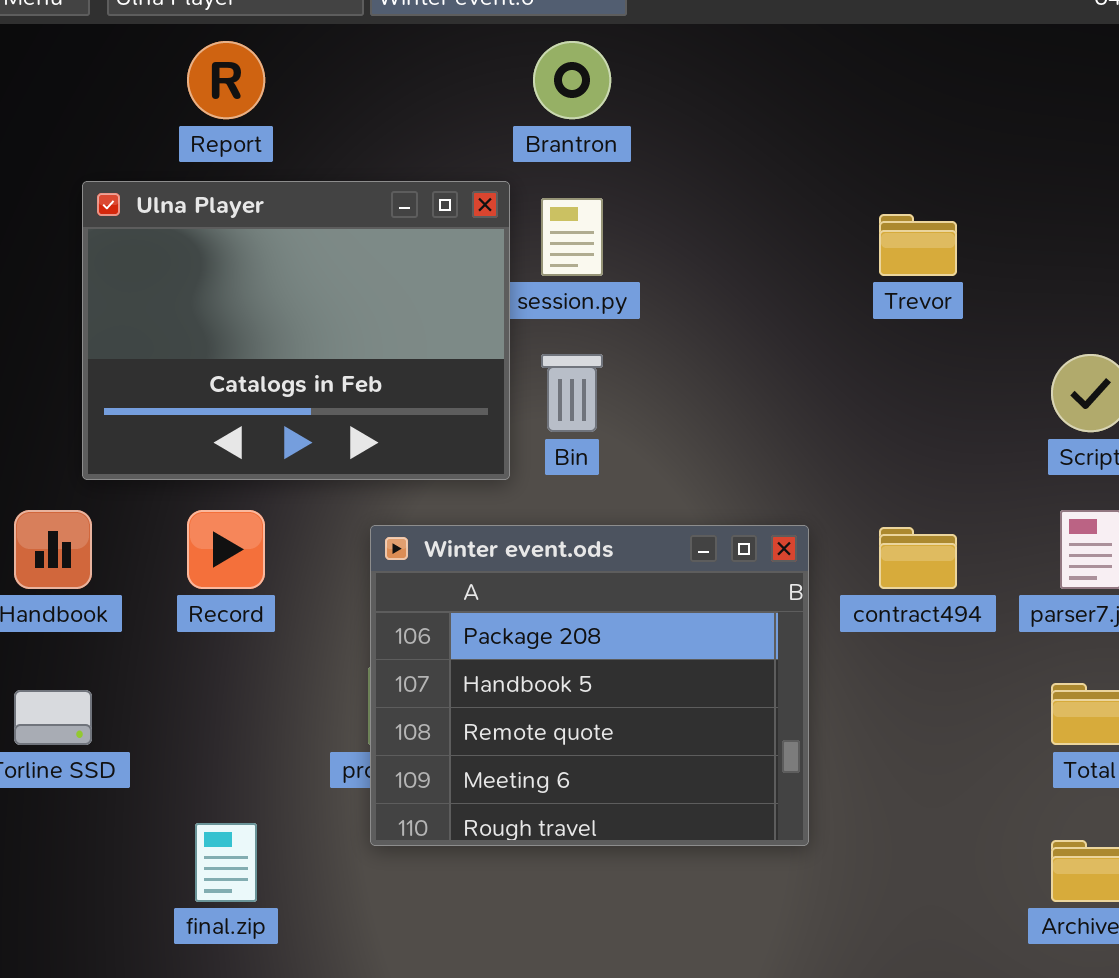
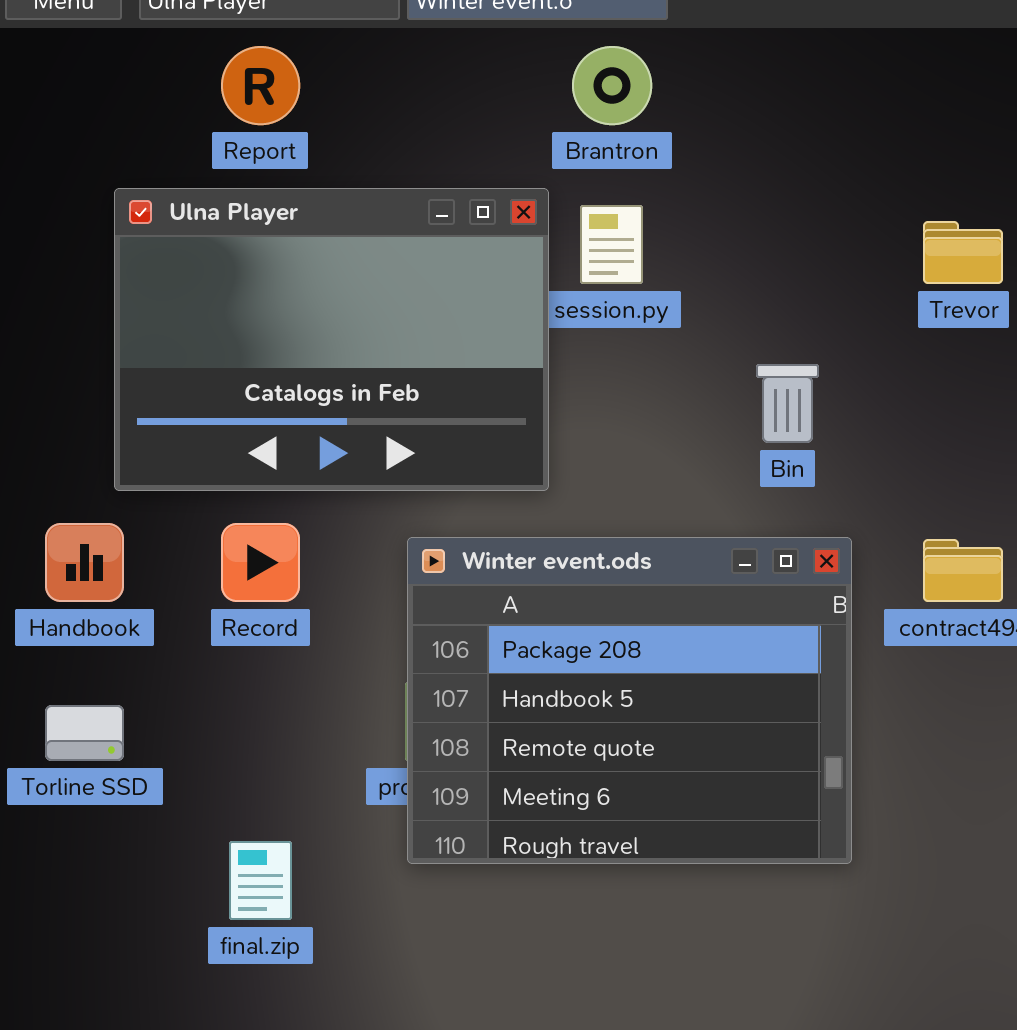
Bin: [541,354,603,432] -> [756,364,819,443], moved

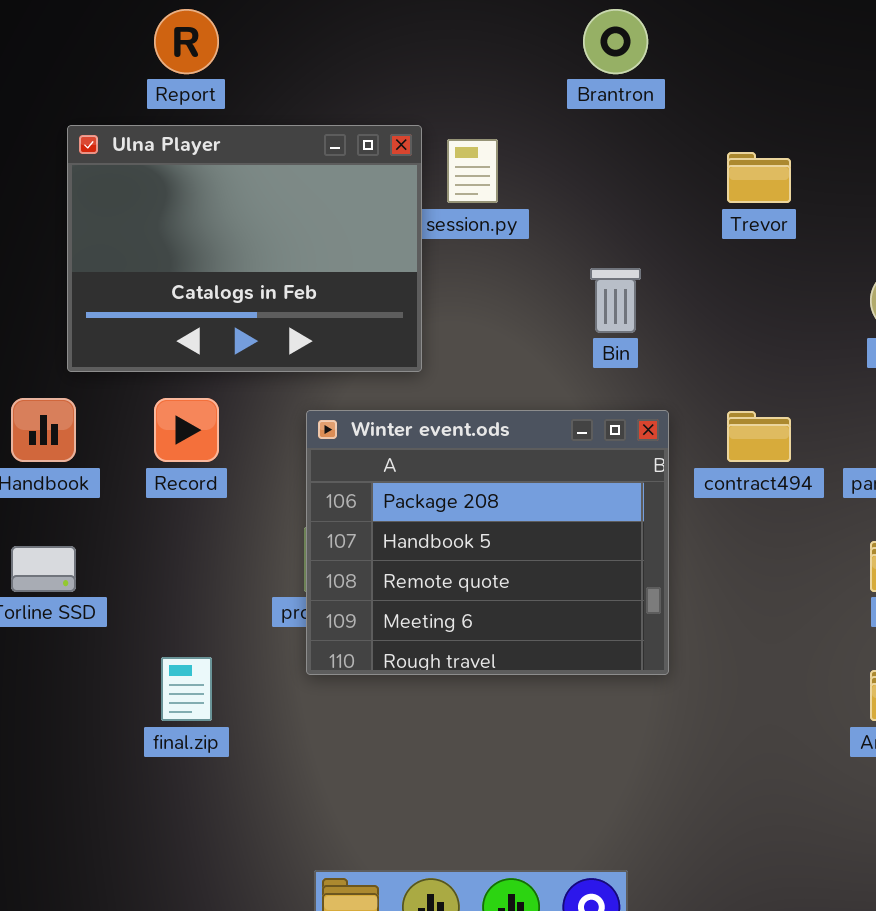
Brantron: [572,46,652,125] -> [583,9,648,74], moved

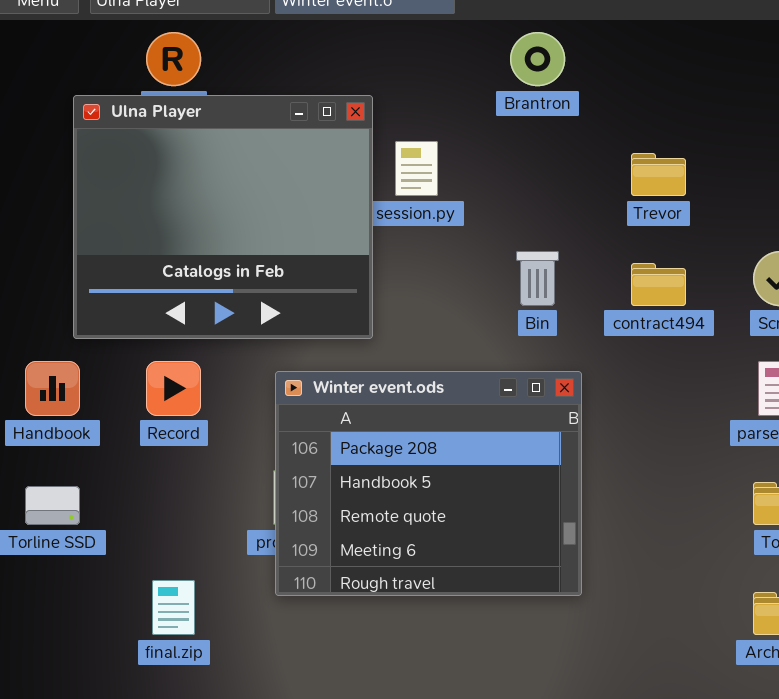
Ulna Player: [67,125,422,372] -> [73,95,373,339], resized
contract494: [727,411,791,462] -> [631,263,686,306], moved

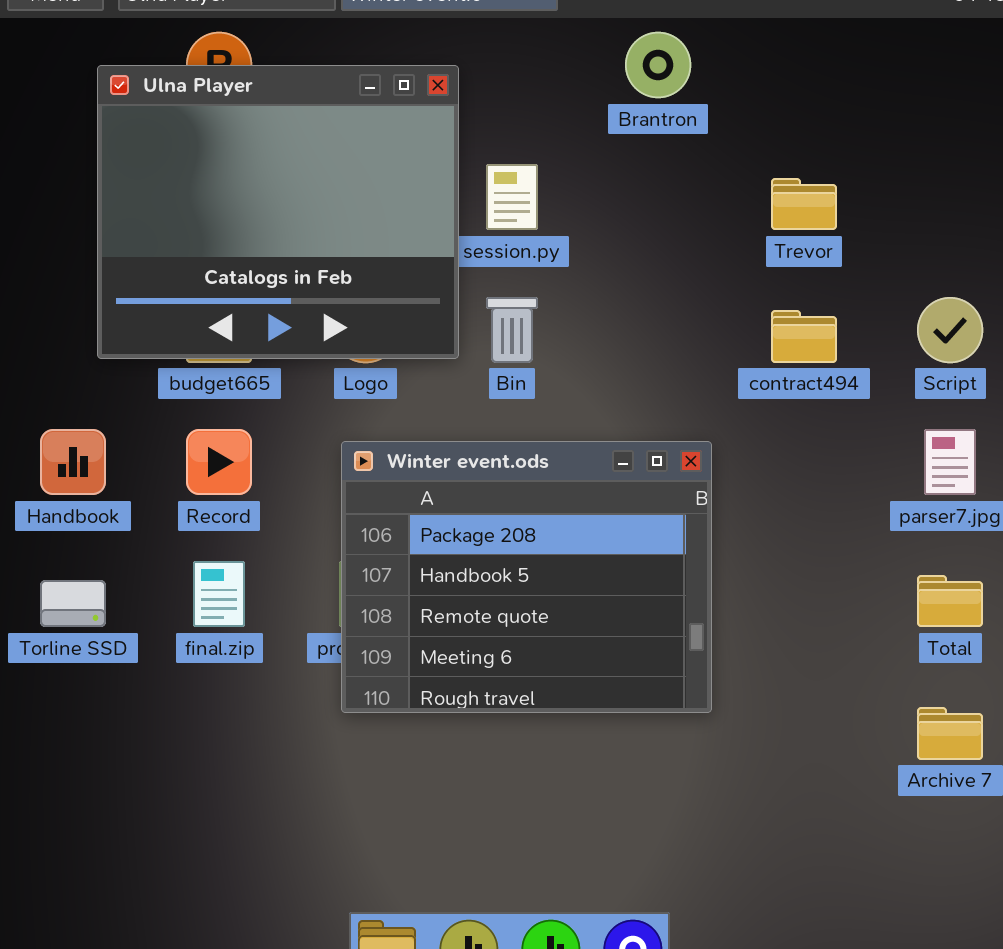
Ulna Player: [73,95,373,339] -> [97,65,459,359], moved
Bin: [516,251,559,306] -> [486,297,538,363], moved
final.zip: [152,580,195,635] -> [193,561,245,627], moved

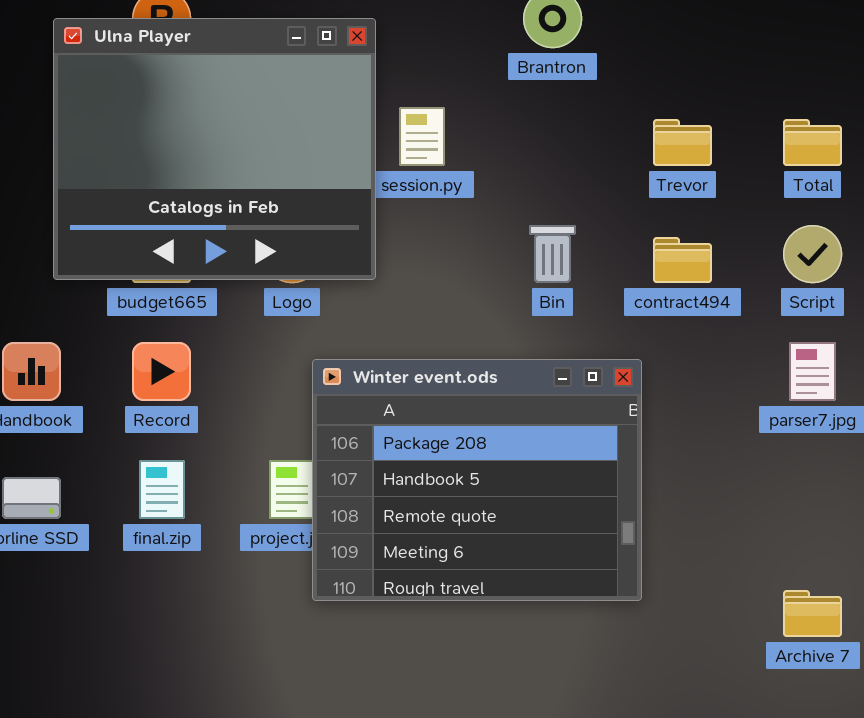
Bin: [486,297,538,363] -> [529,225,576,283], moved
Winter event.ods: [341,441,712,713] -> [312,359,642,601], moved
Total: [917,575,983,627] -> [783,119,842,166], moved

